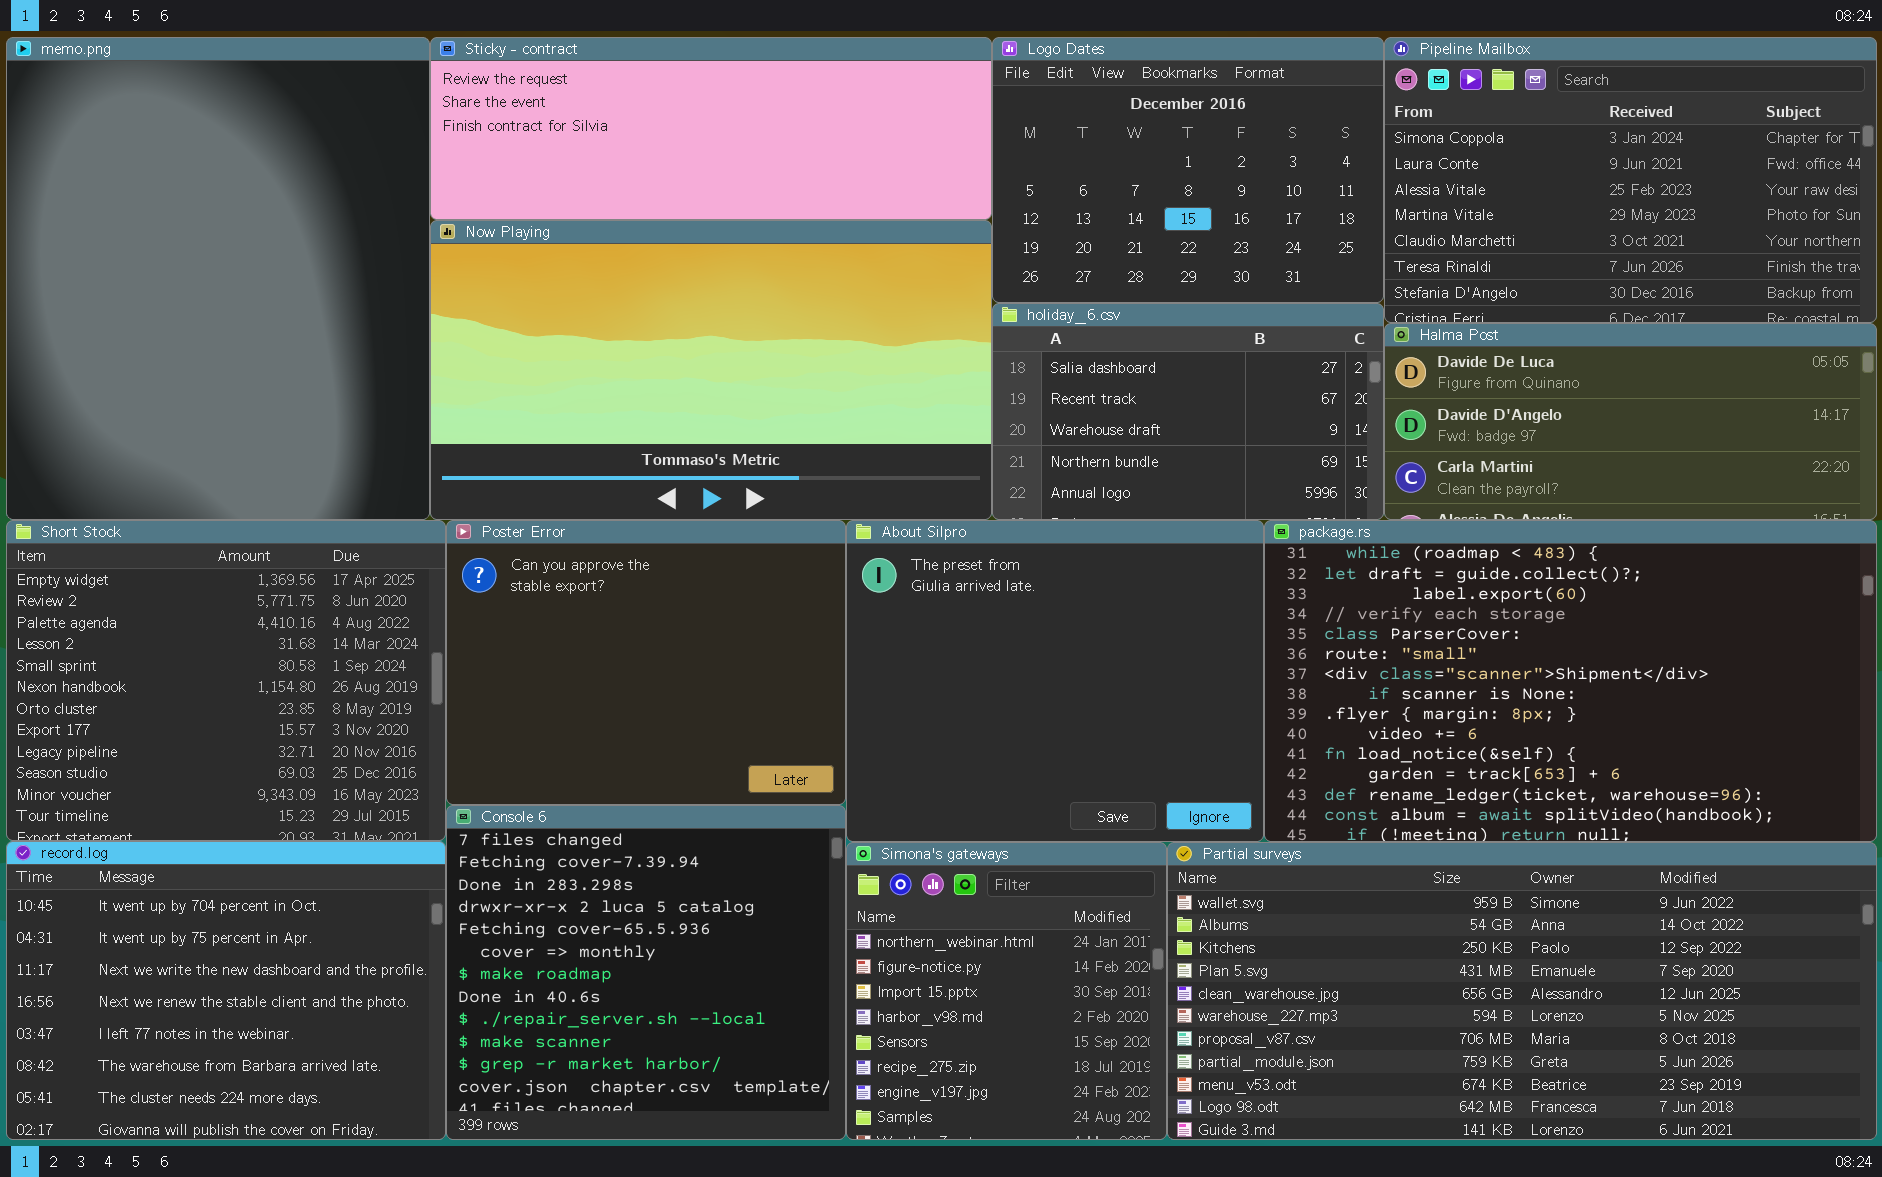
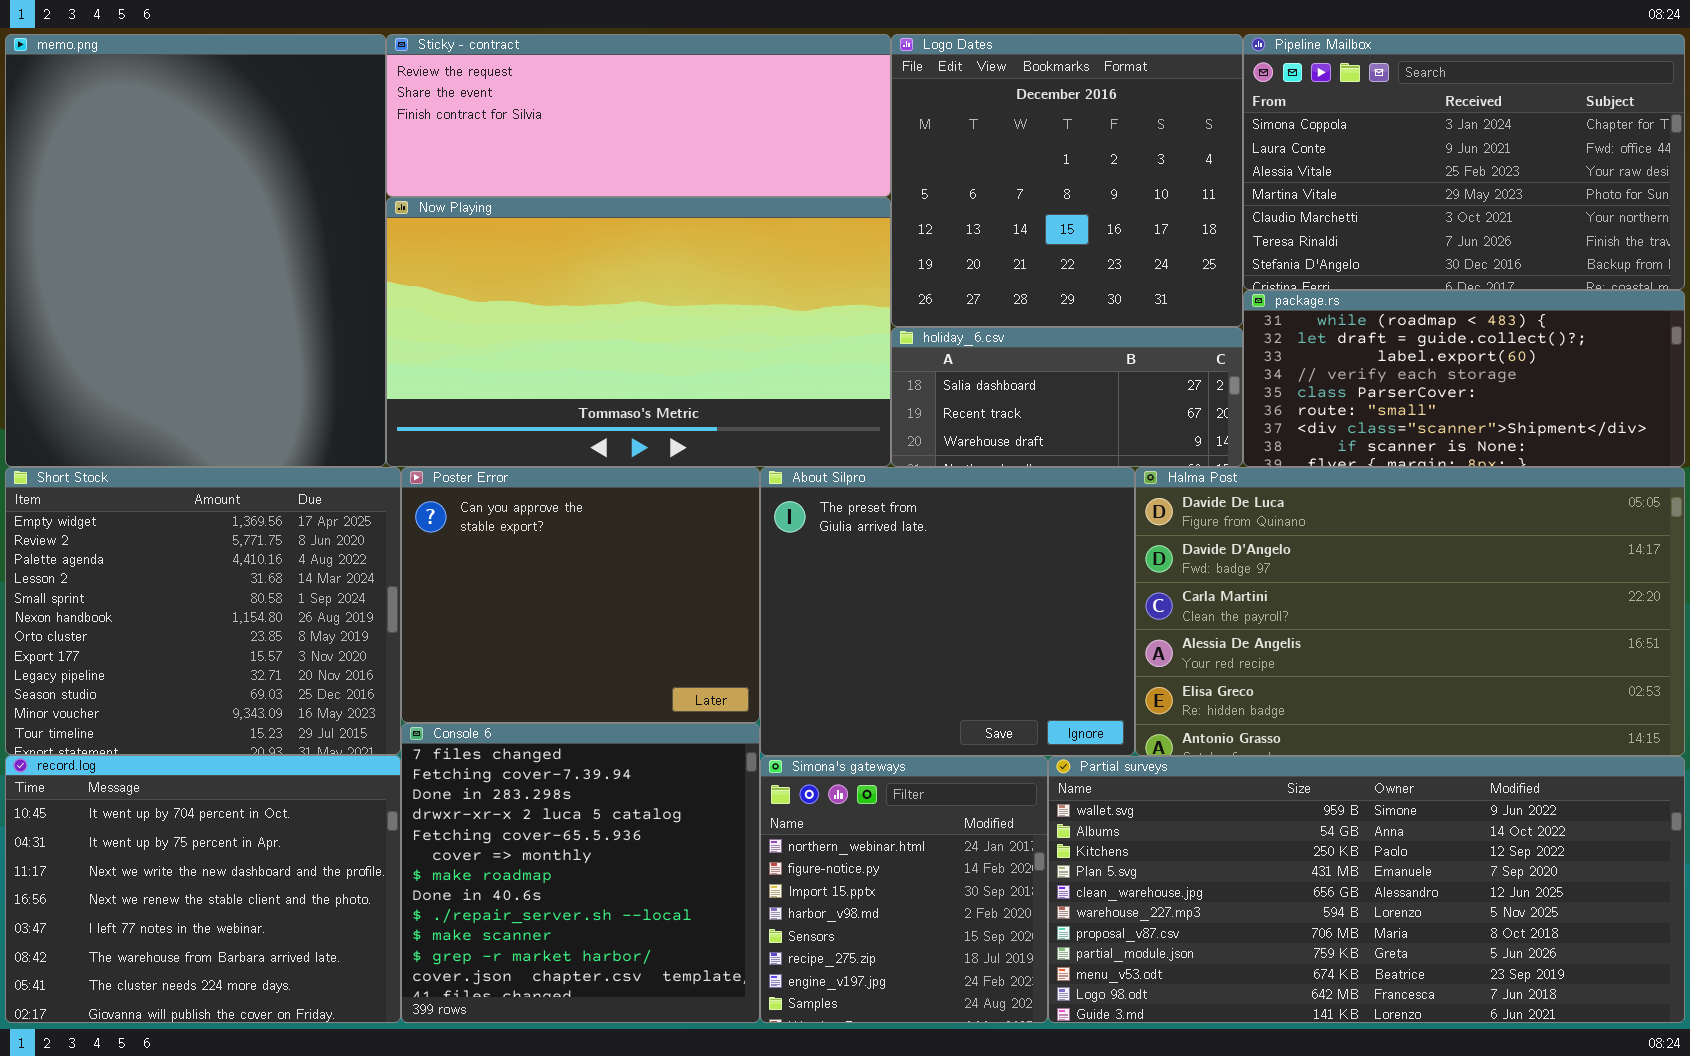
Logo Dates: [992,37,1384,303] -> [891,34,1243,327], resized
holiday_6.csv: [992,303,1384,520] -> [891,327,1243,467], resized
Halma Post: [1384,323,1877,520] -> [1135,467,1685,756], moved, resized
package.rs: [1264,520,1877,842] -> [1243,290,1685,467], moved, resized

